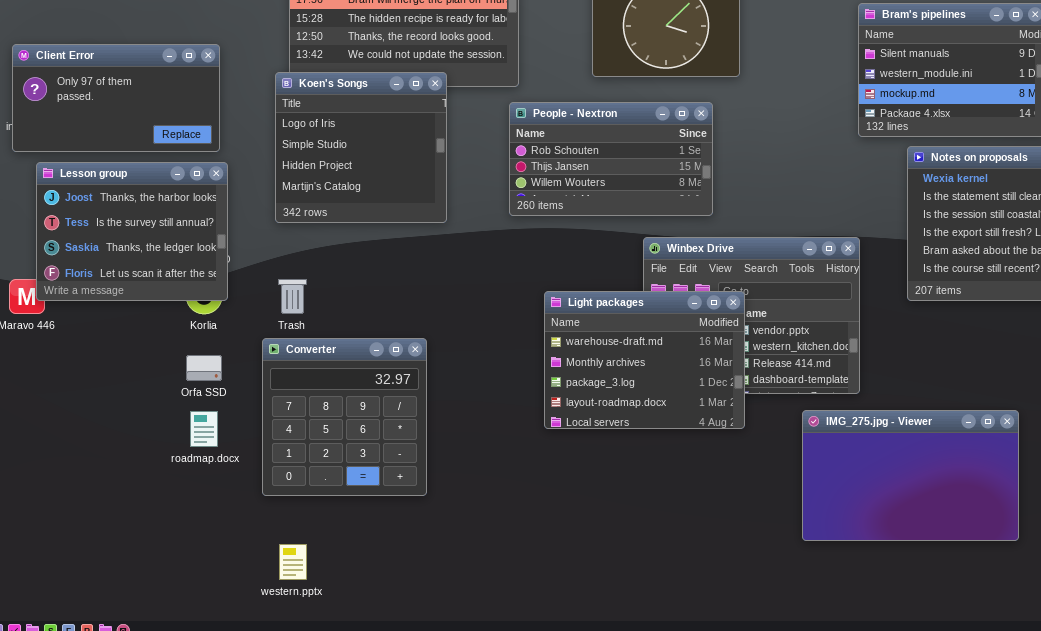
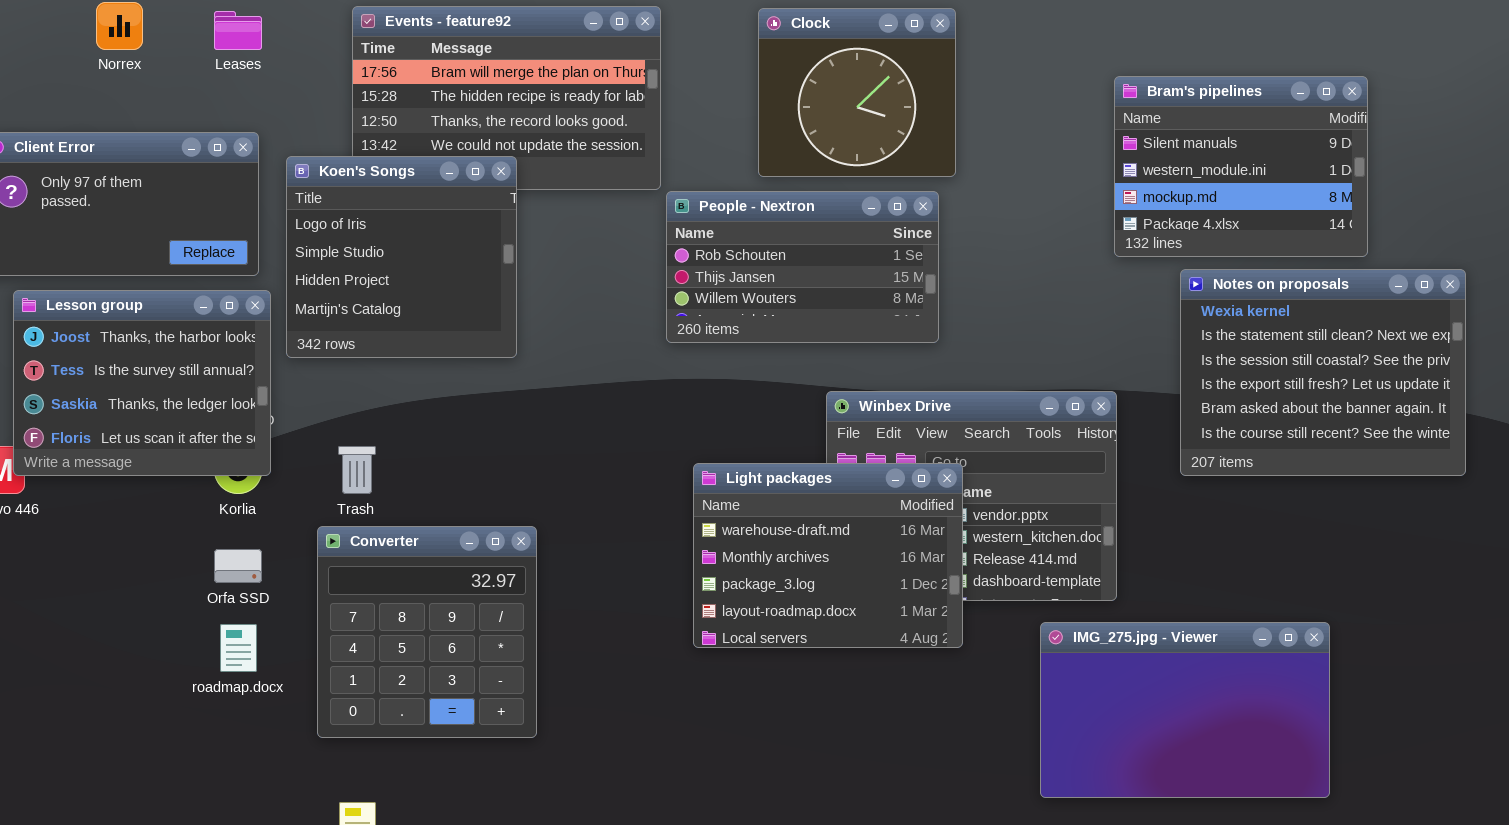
Koen's Songs: [275,72,447,223] -> [286,156,517,358], moved
People - Nextron: [509,102,713,216] -> [666,191,939,343], moved

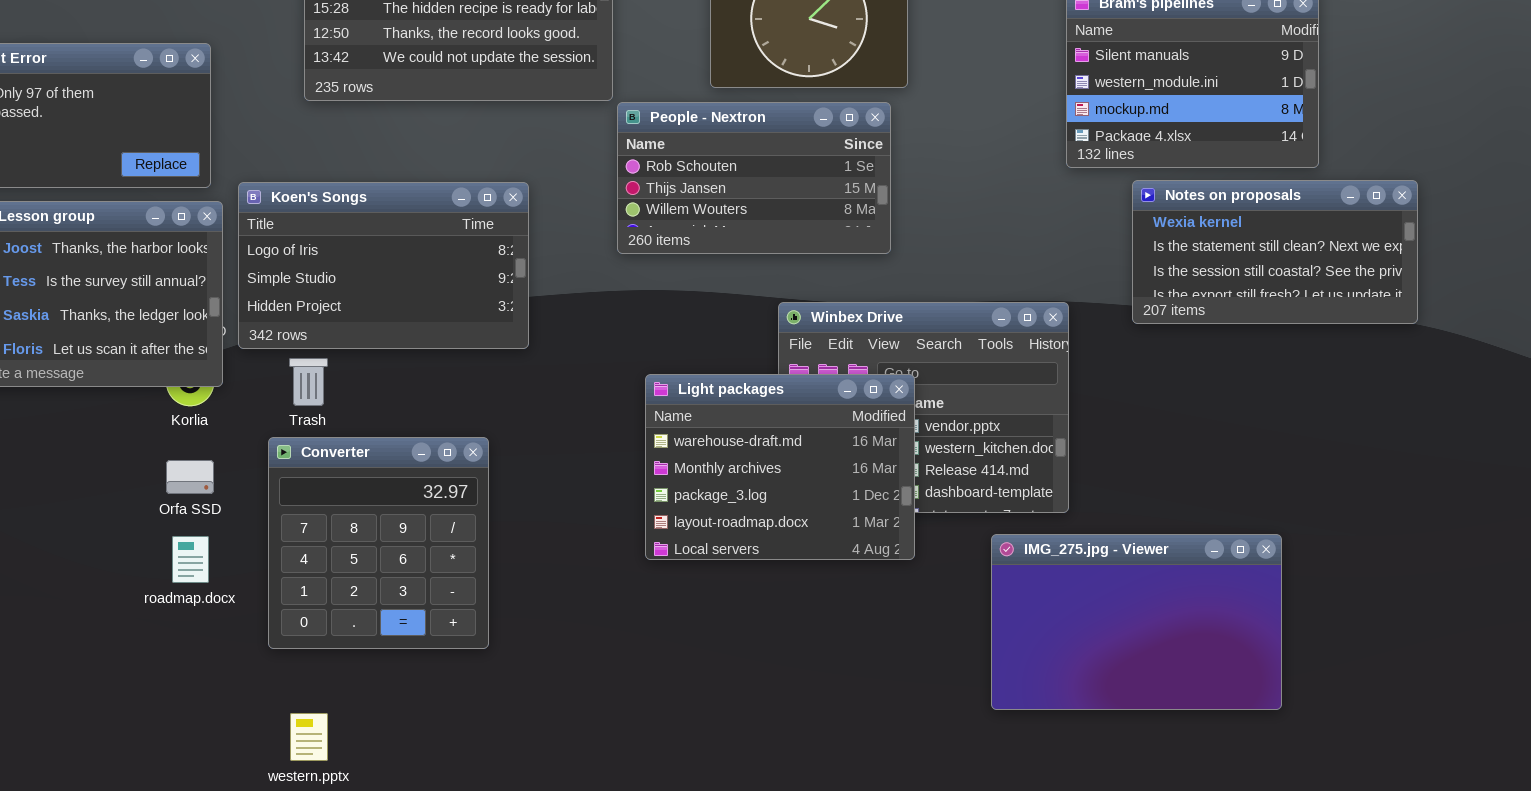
Koen's Songs: [286,156,517,358] -> [238,182,529,349], moved, resized
Notes on proposals: [1180,269,1466,476] -> [1132,180,1418,324], resized

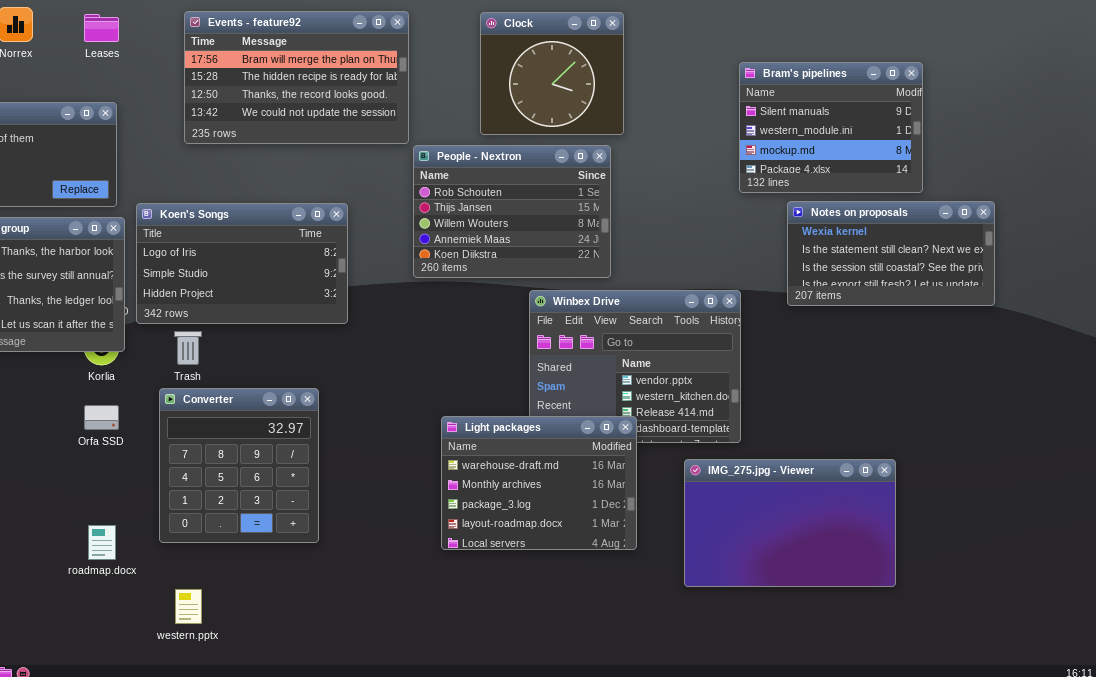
People - Nextron: [617,102,891,254] -> [413,145,611,278], resized
Light packages: [645,374,915,560] -> [441,416,637,550], moved
roadmap.docx: [172,536,209,583] -> [88,525,116,560], moved

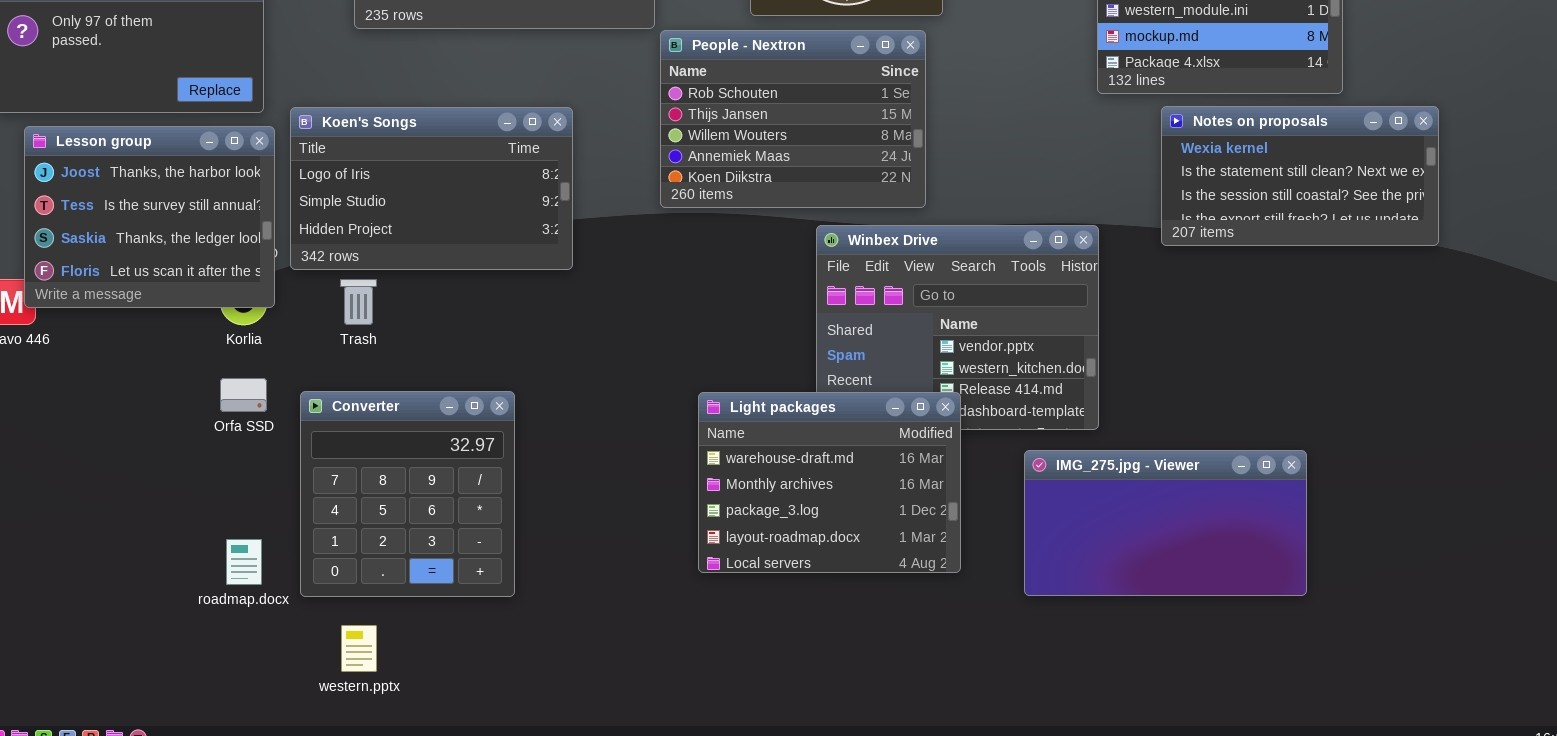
Converter: [159,388,319,543] -> [300,391,515,597], moved
IMG_275.jpg - Viewer: [684,459,896,587] -> [1024,450,1307,596], resized

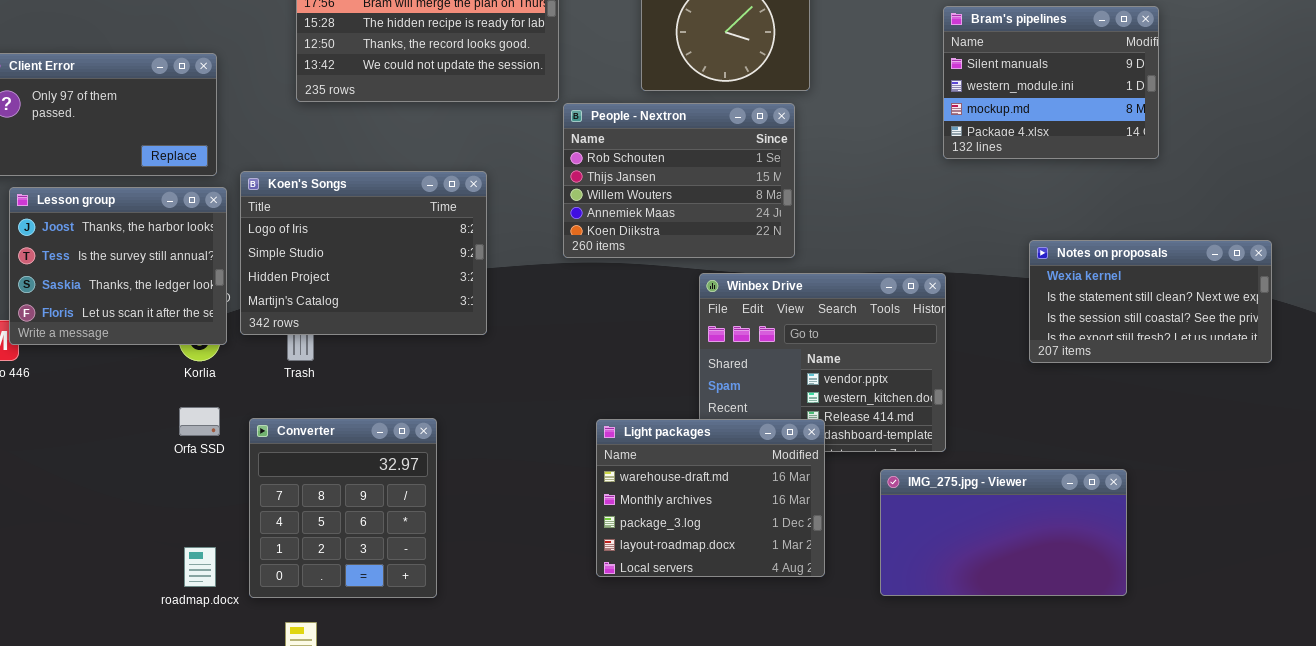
Notes on proposals: [1161,106,1439,246] -> [1029,240,1272,363], moved
Koen's Songs: [290,107,573,270] -> [240,171,487,335], resized

